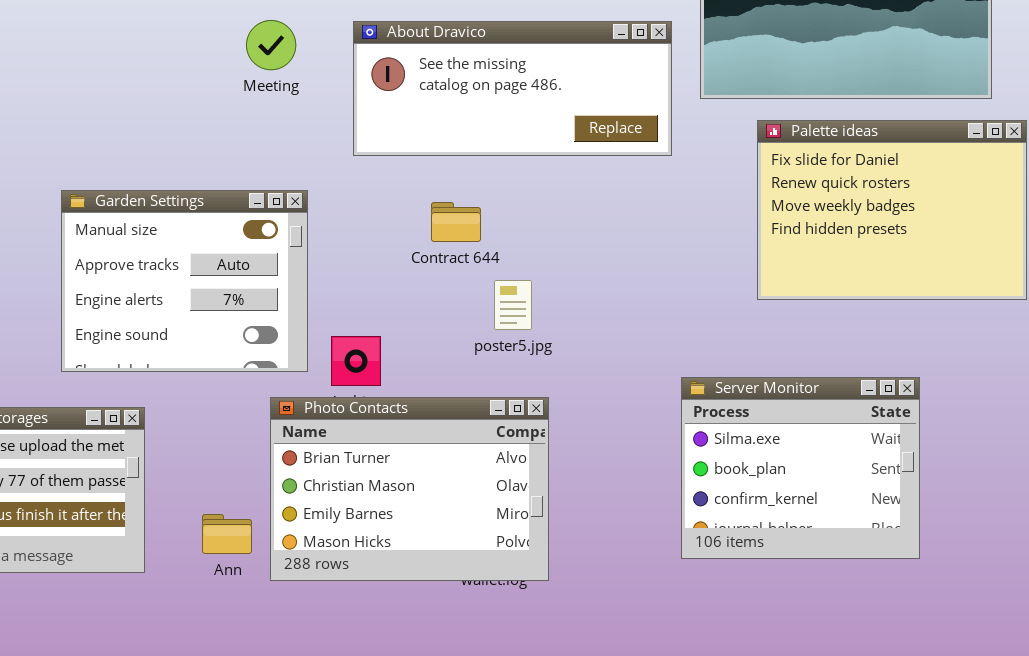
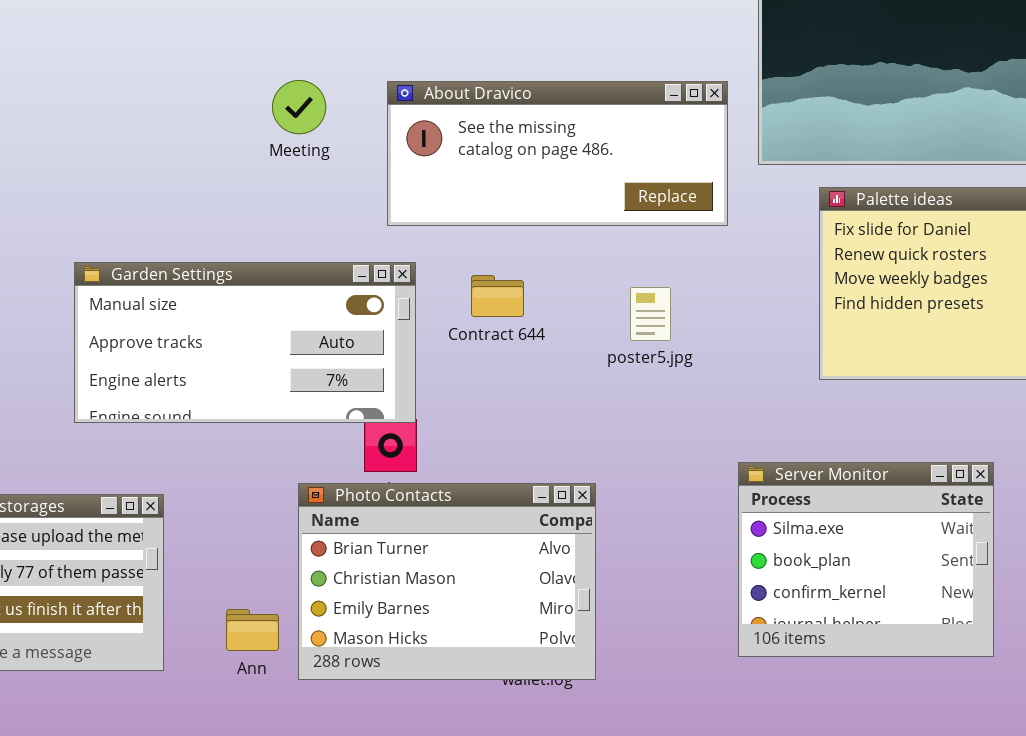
Garden Settings: [61,190,308,372] -> [74,262,416,423], resized
poster5.jpg: [494,280,532,330] -> [630,287,671,341], moved

